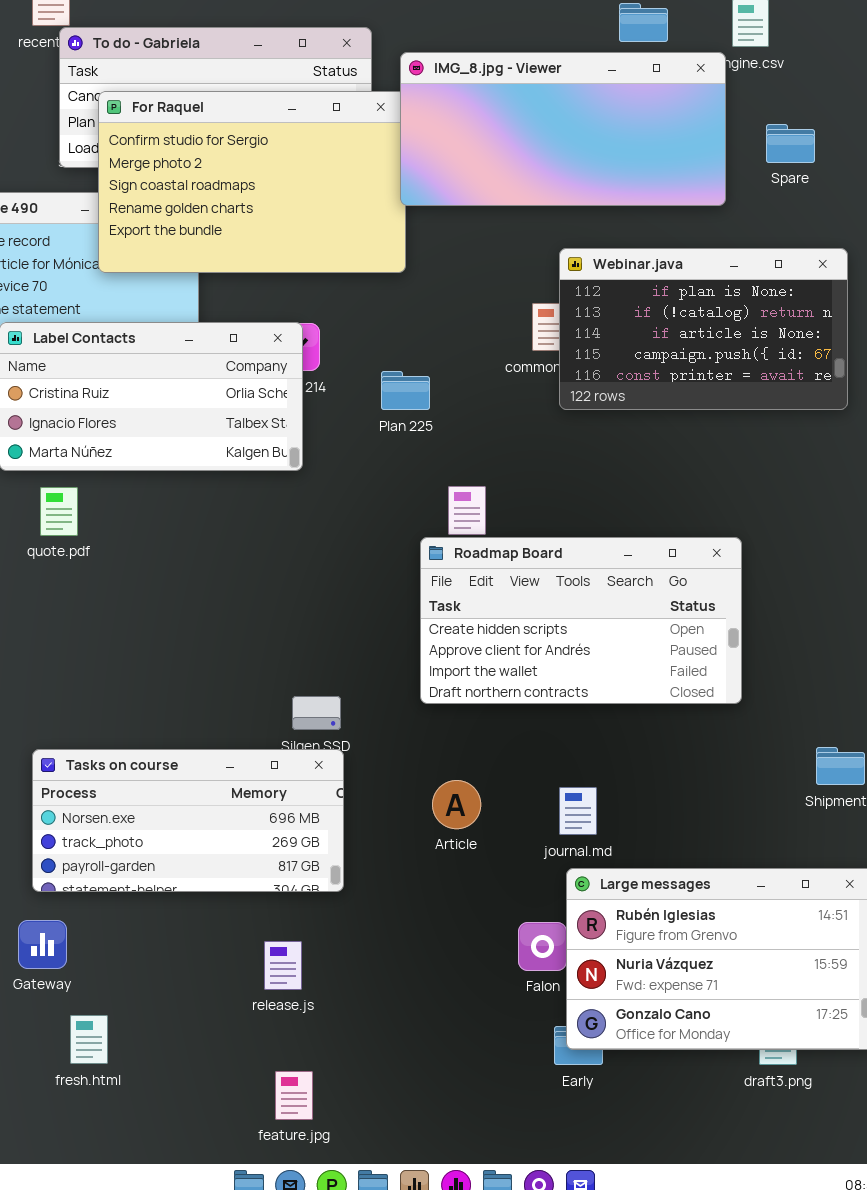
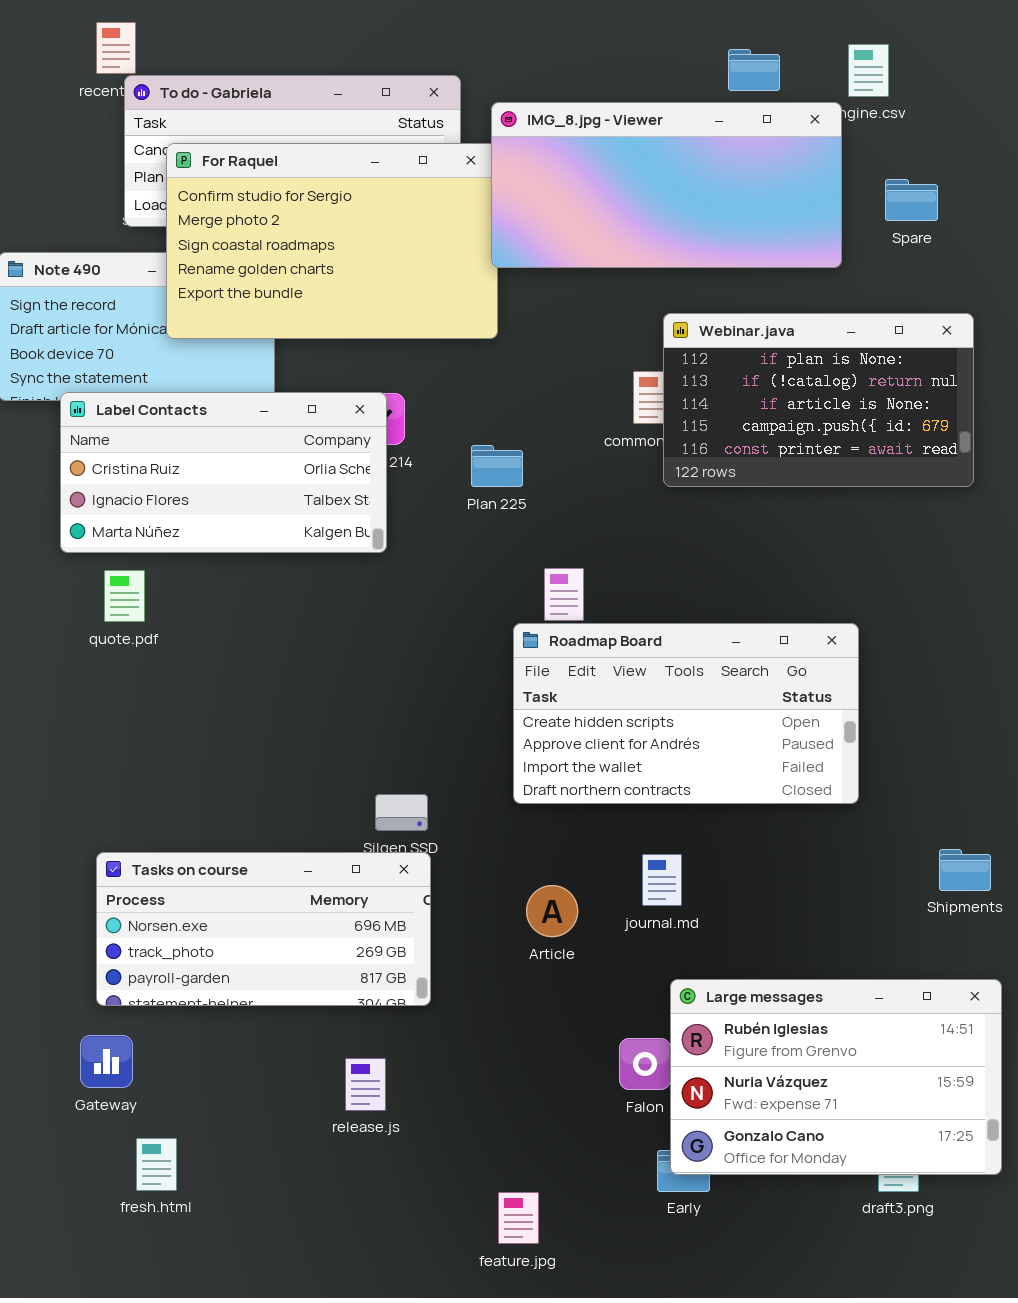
journal.md: [559,787,597,835] -> [642,854,682,906], moved
feature.jpg: [275,1071,313,1120] -> [498,1192,539,1244], moved

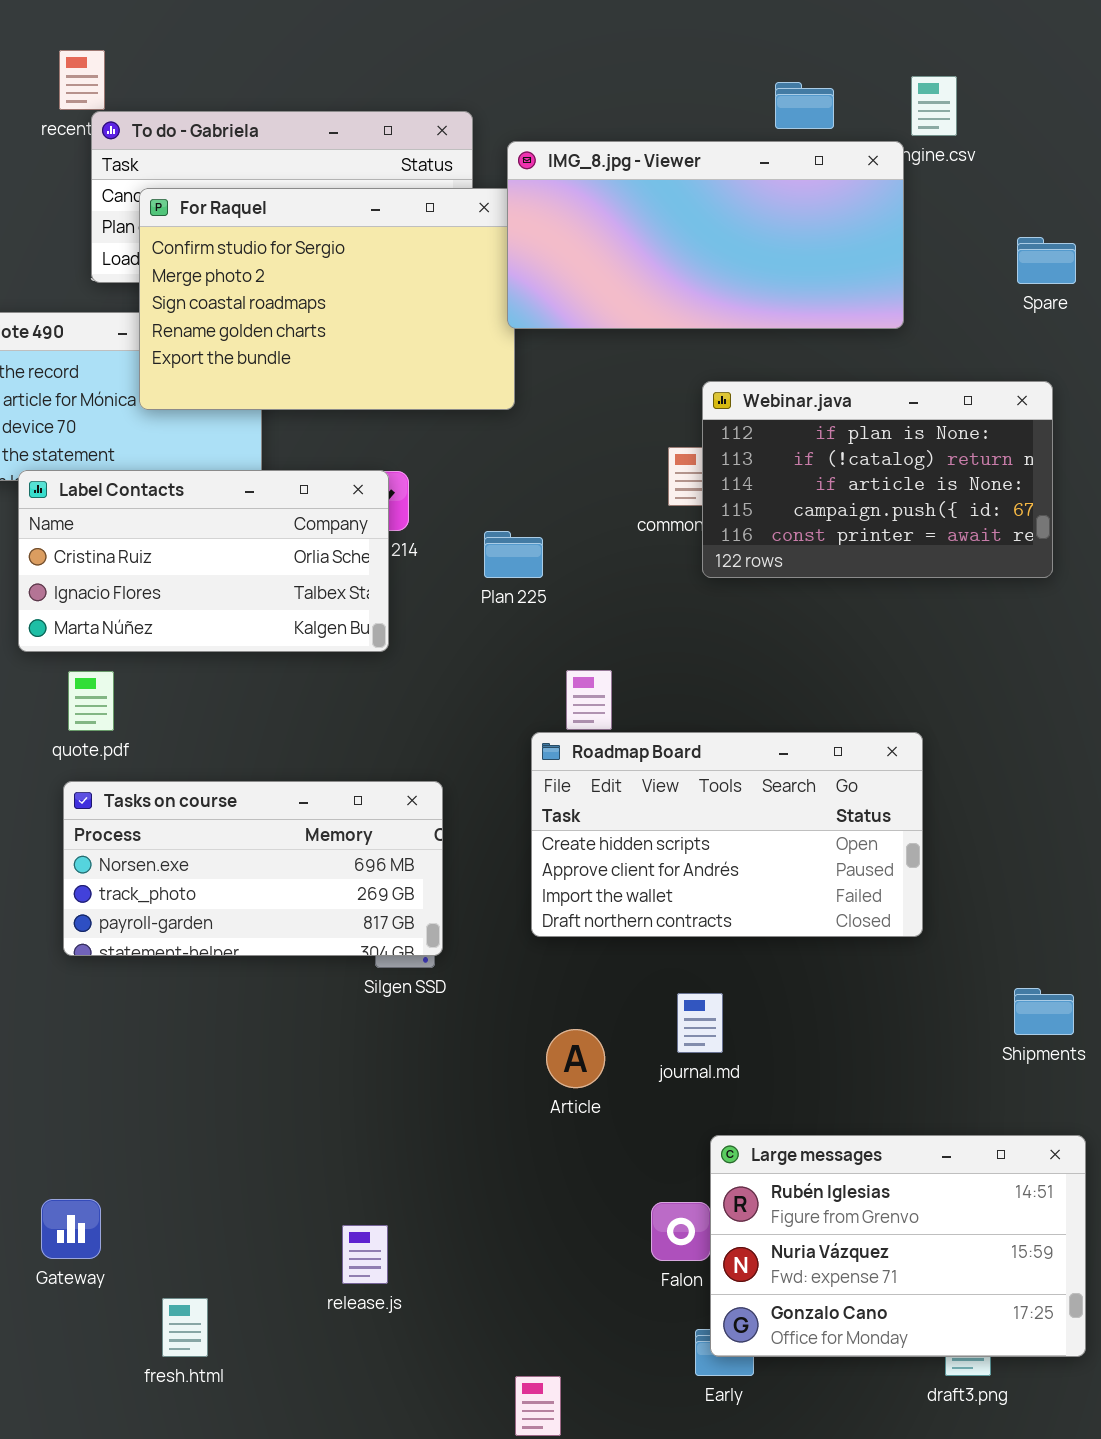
Spare: [885,179,938,221] -> [1017,237,1076,284], moved
Tasks on course: [96,852,431,1006] -> [63,781,443,956], moved
fresh.html: [136,1138,177,1191] -> [162,1298,208,1357], moved

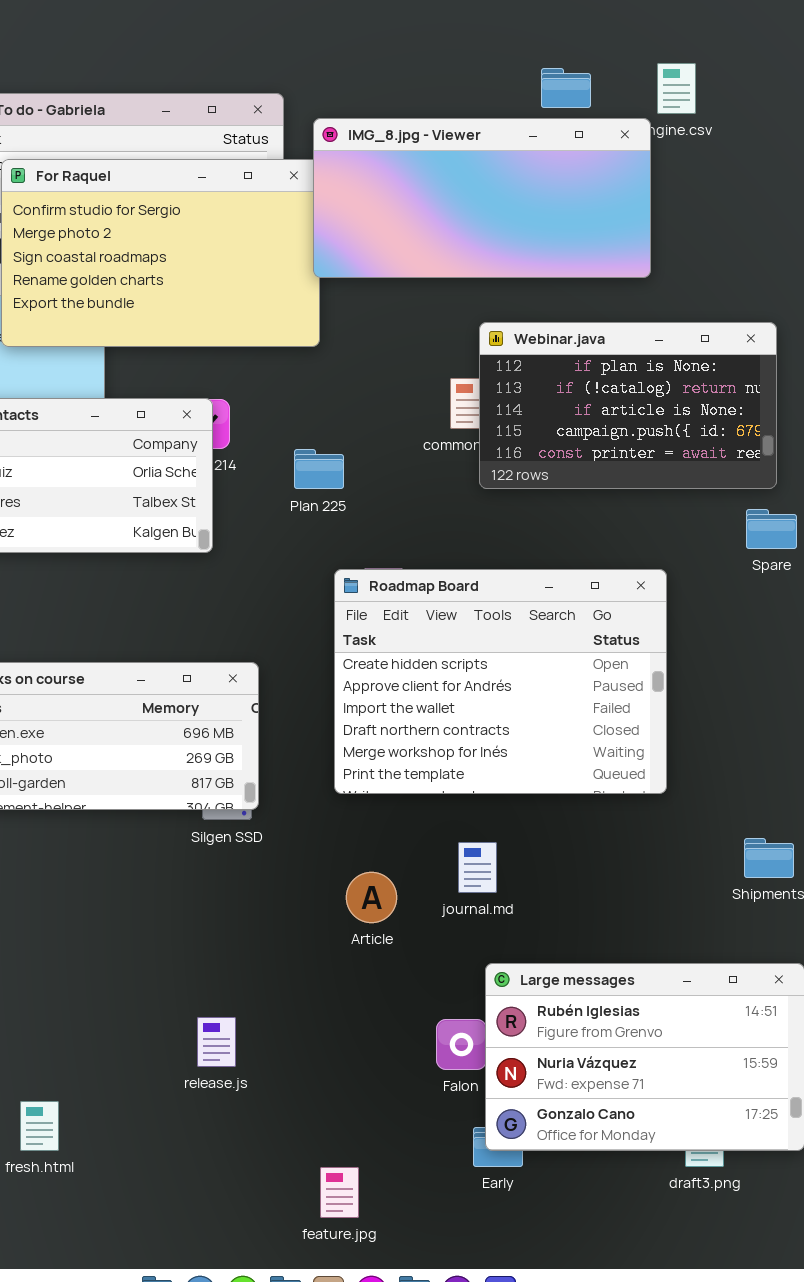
Spare: [1017,237,1076,284] -> [746,509,797,549], moved
Roadmap Board: [531,732,923,937] -> [334,569,667,794], resized
release.js: [342,1225,388,1284] -> [197,1017,236,1067], moved

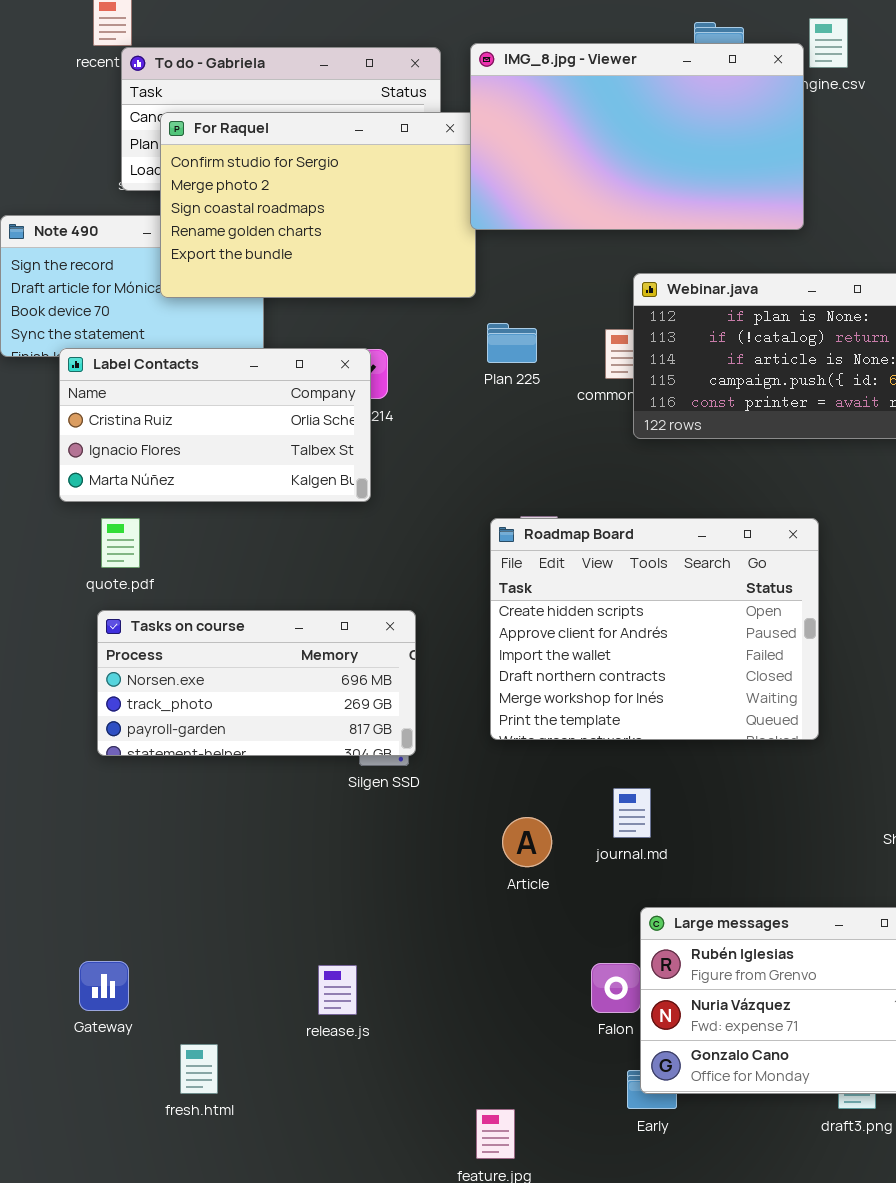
IMG_8.jpg - Viewer: [313,118,651,278] -> [470,43,804,230], resized
Plan 225: [294,449,344,489] -> [487,323,537,363], moved
release.js: [197,1017,236,1067] -> [318,965,357,1015], moved

